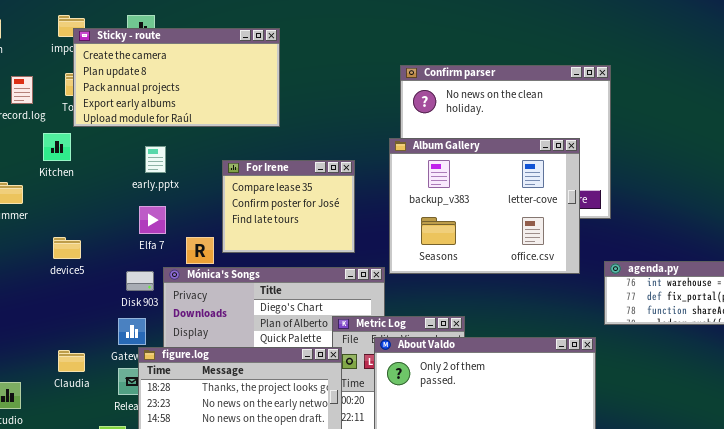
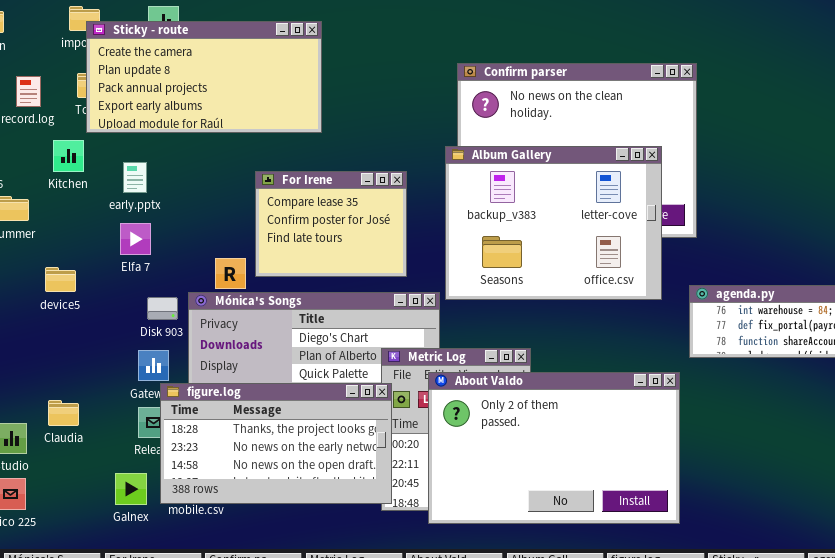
early.pptx: [145,146,166,173] -> [123,162,147,193], moved
Elfa 7: [139,206,166,234] -> [120,223,151,255], moved
device5: [53,237,81,259] -> [45,267,76,292], moved
Claudia: [58,350,85,372] -> [48,400,79,426], moved

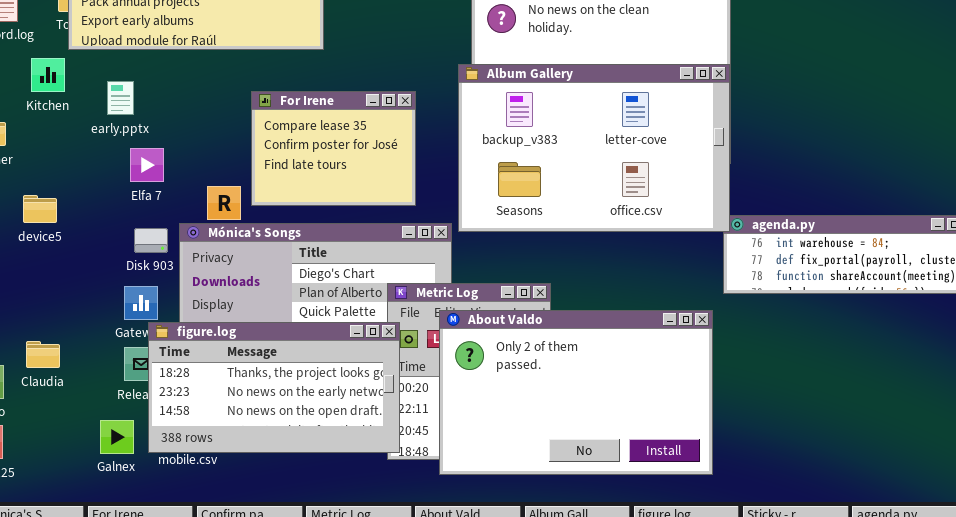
Album Gallery: [445,146,662,300] -> [458,64,730,232], resized
Elfa 7: [120,223,151,255] -> [130,148,164,182], moved

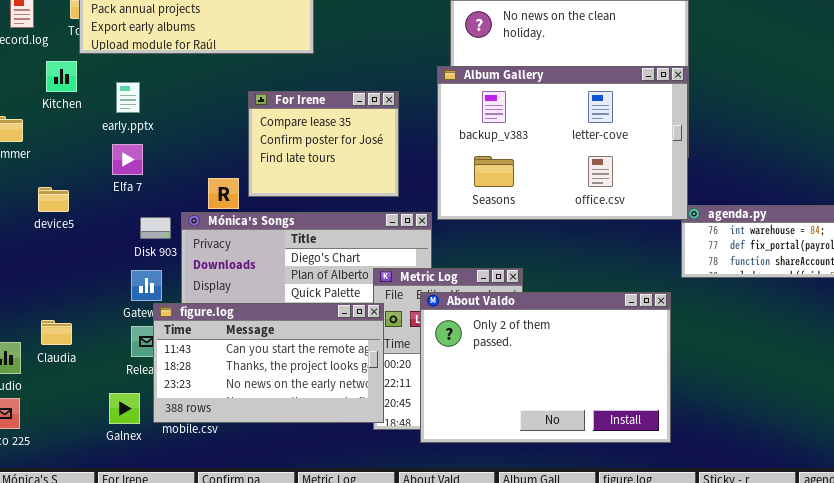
Elfa 7: [130,148,164,182] -> [112,144,143,175], moved
figure.log: [148,322,400,453] -> [153,303,384,423], scrolled up 1 row

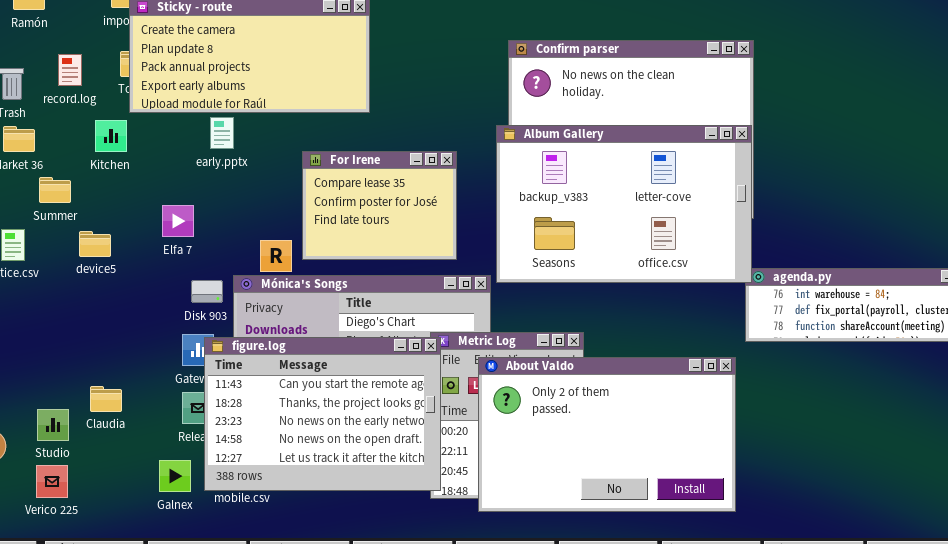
early.pptx: [116,82,140,113] -> [210,117,234,149], moved
device5: [38,187,69,212] -> [79,231,111,257], moved
figure.log: [153,303,384,423] -> [204,337,441,491], resized

